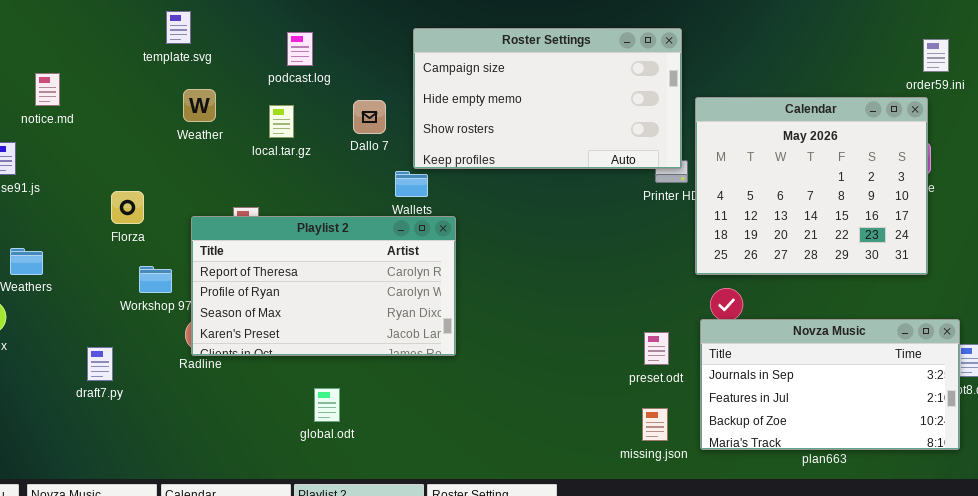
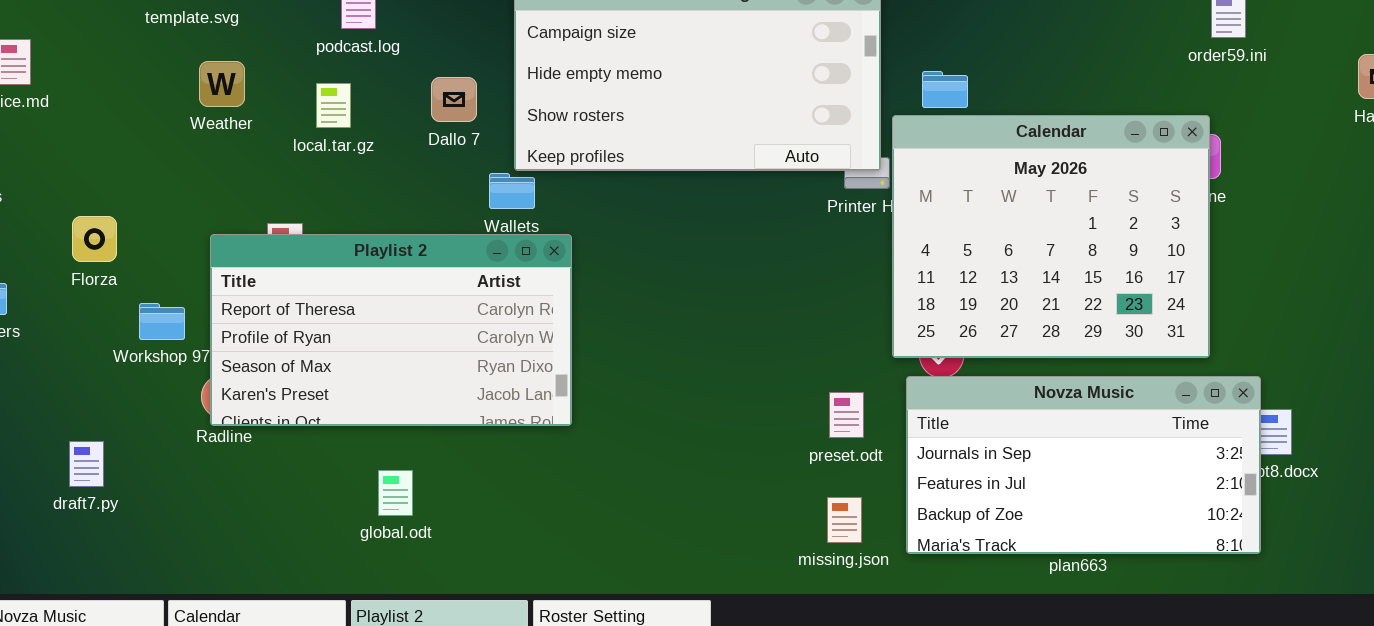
Calendar: [695,97,928,275] -> [892,115,1210,358], moved
Florza: [111,191,144,224] -> [72,216,117,262], moved
draft7.py: [87,347,113,381] -> [69,441,104,487], moved

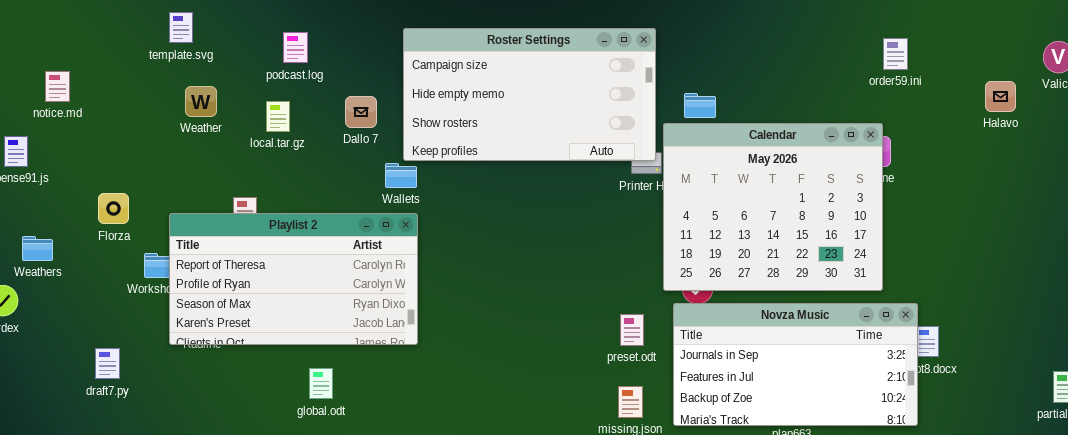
Playlist 2: [210,234,572,426] -> [169,213,418,345], moved

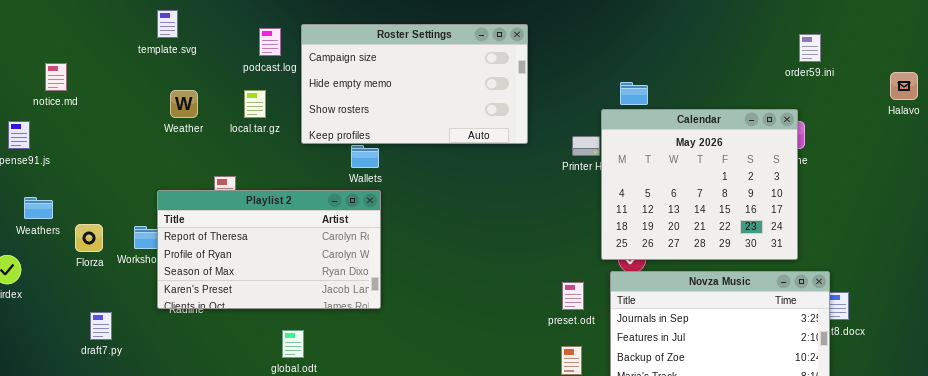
Roster Settings: [403,28,656,161] -> [301,24,528,144], moved
Weather: [185,86,217,117] -> [170,90,198,118], moved
Florza: [98,193,129,224] -> [75,224,103,252], moved
Weathers: [22,236,53,261] -> [24,197,53,219], moved

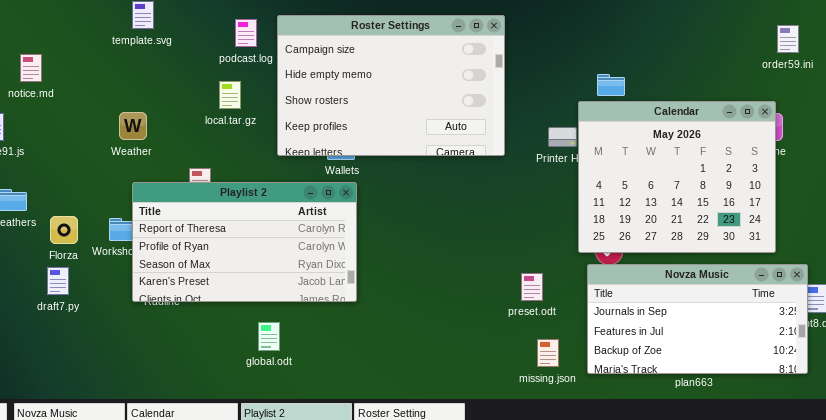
Roster Settings: [301,24,528,144] -> [277,15,505,156], resized
Weather: [170,90,198,118] -> [119,112,147,140], moved
preset.odt: [562,282,584,310] -> [521,273,543,301], moved
draft7.py: [90,312,112,340] -> [47,267,69,295], moved

